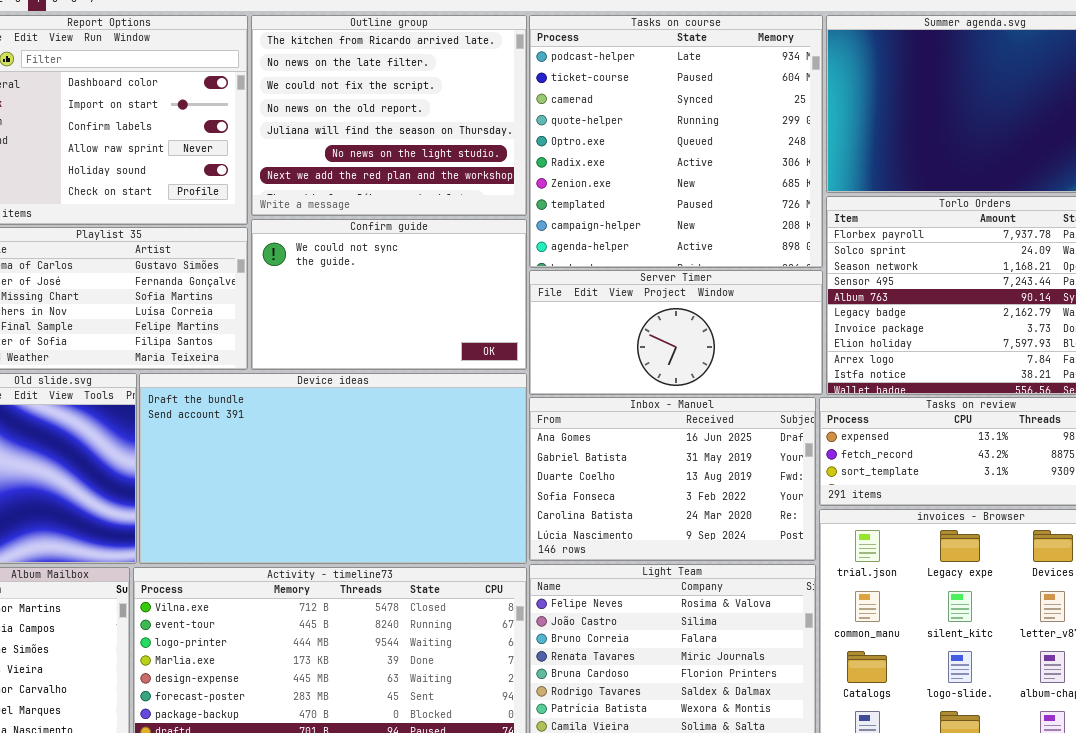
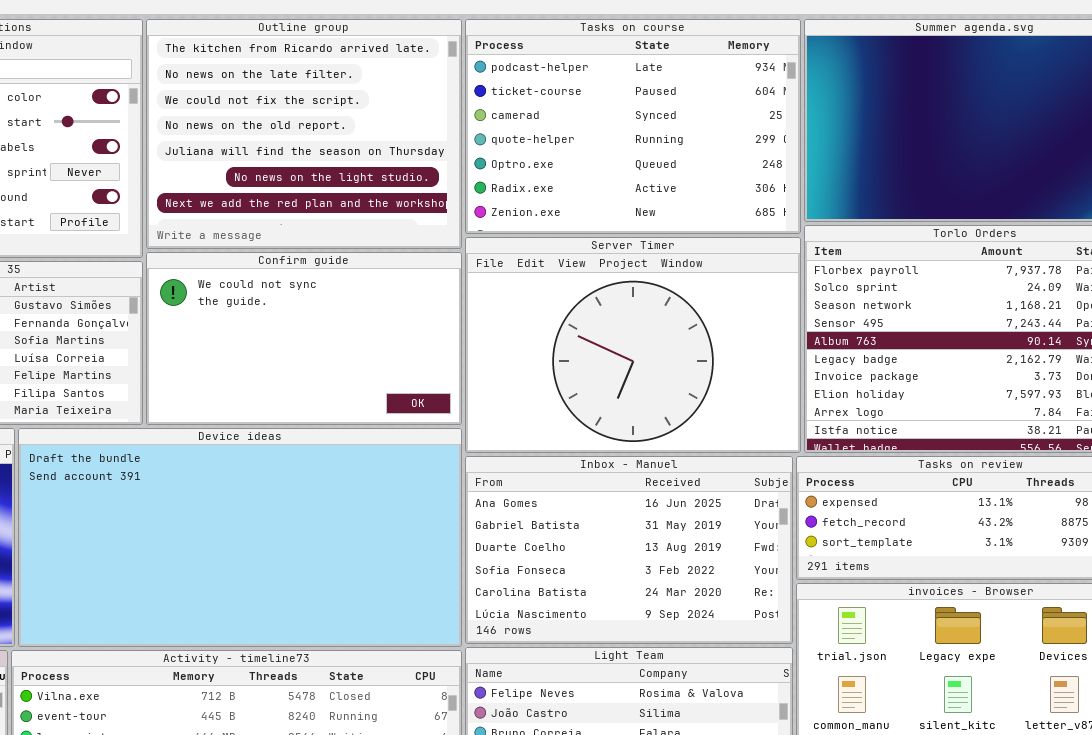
Tasks on course: [529,15,823,268] -> [465,19,801,234], resized
Server Timer: [529,270,823,395] -> [465,237,801,453], resized

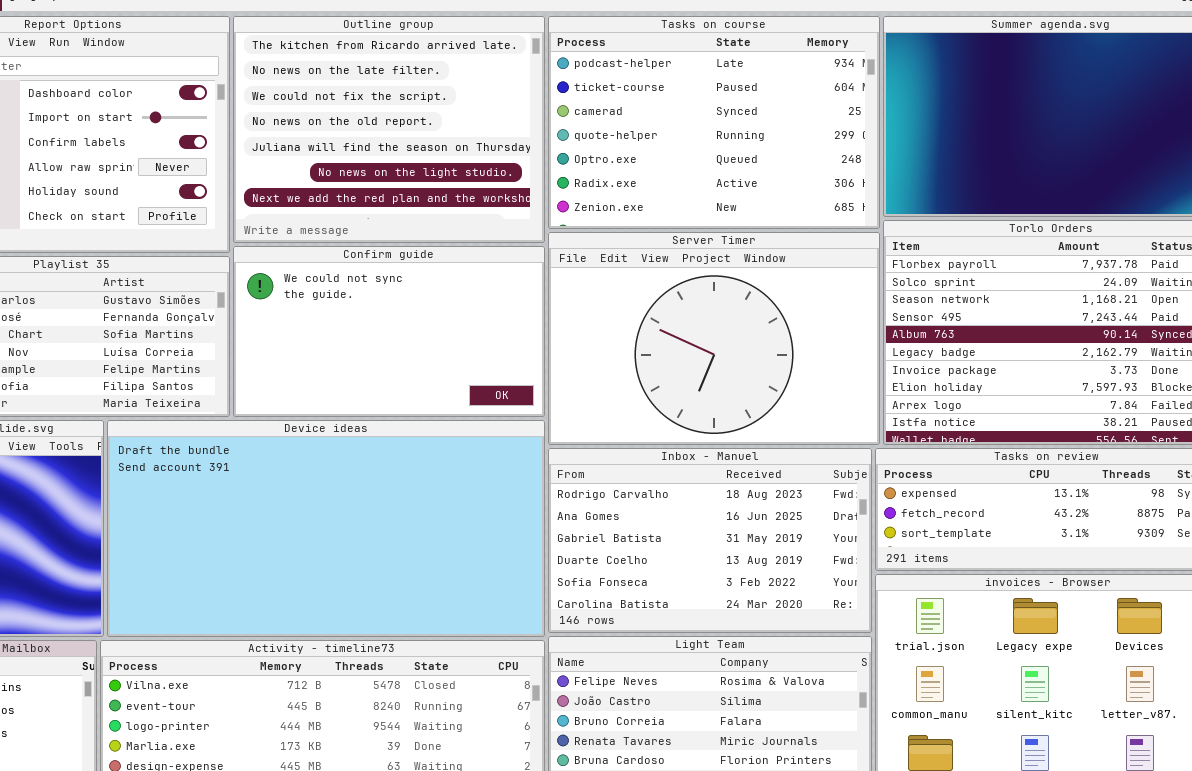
Inbox - Manuel: [465,456,793,644] -> [548,448,872,633], scrolled up 1 row

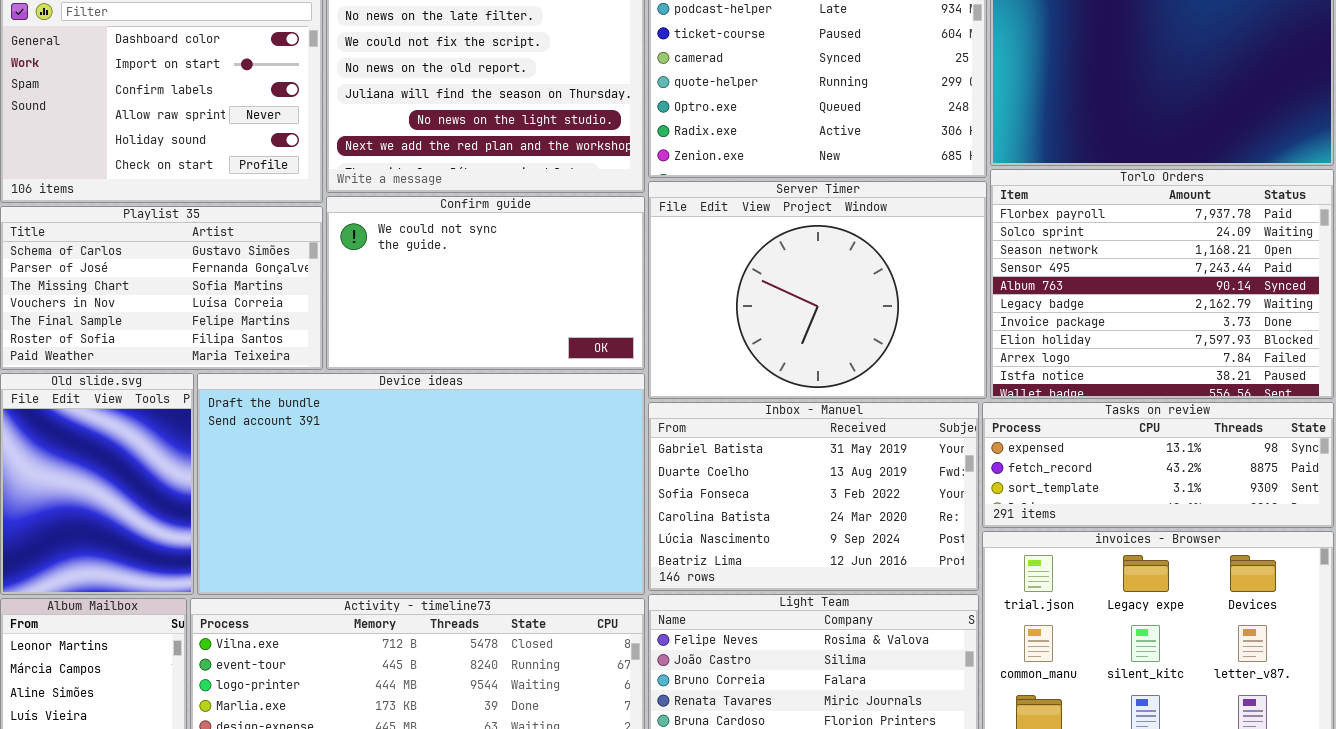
Inbox - Manuel: [548,448,872,633] -> [648,402,979,591], scrolled down 2 rows

